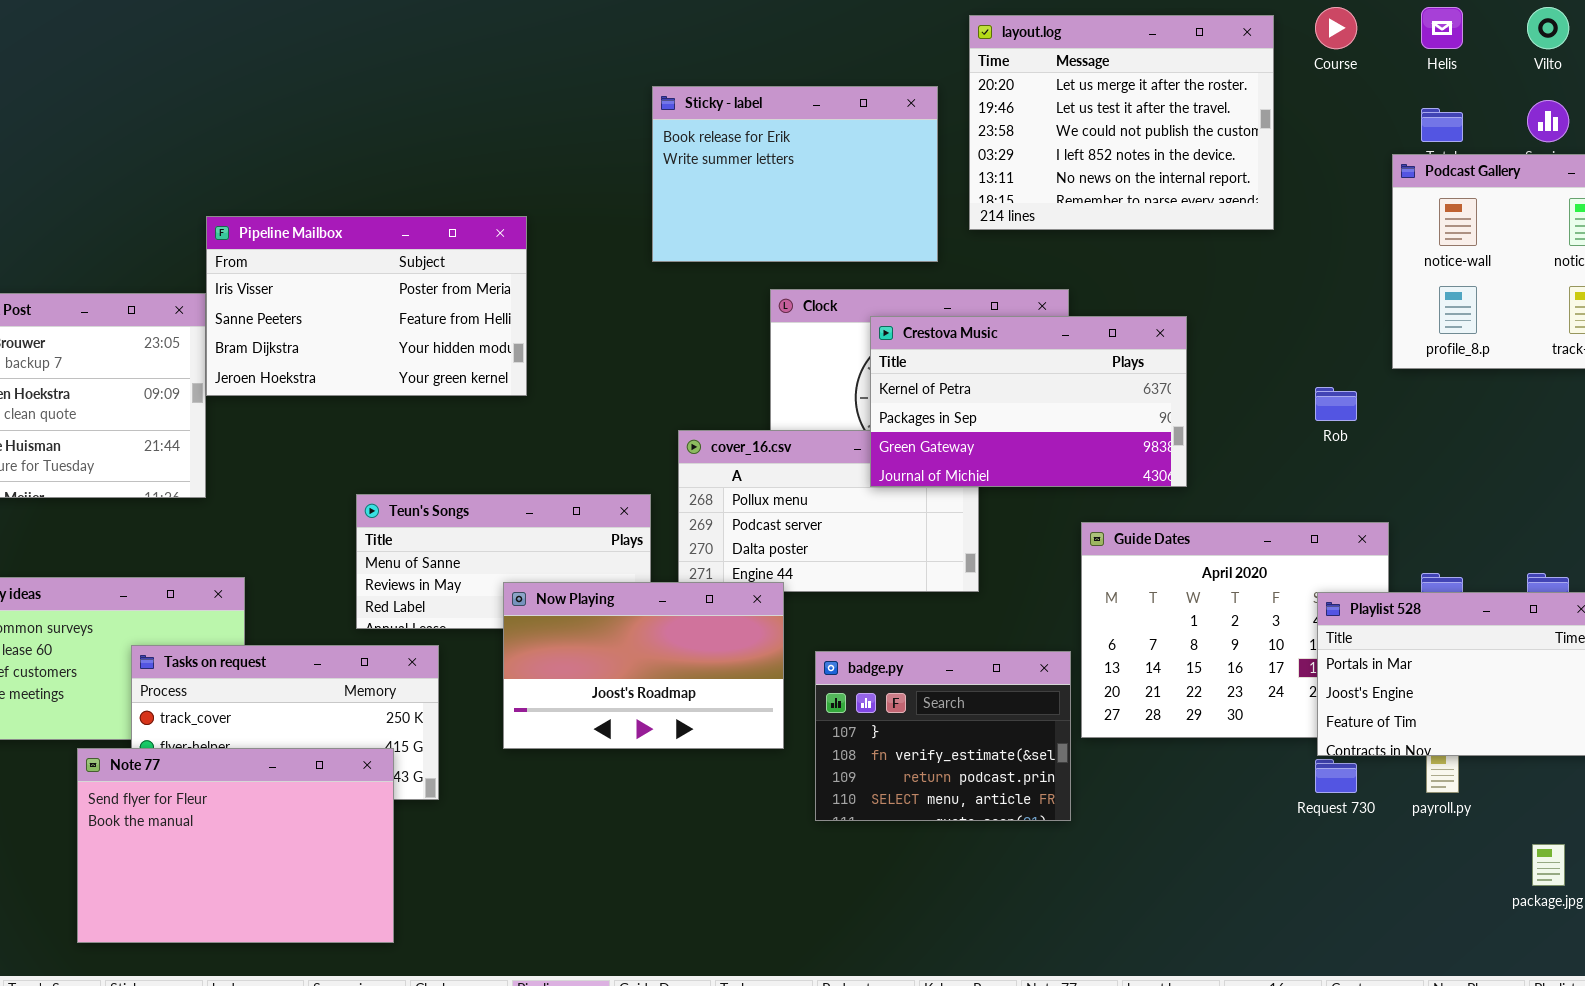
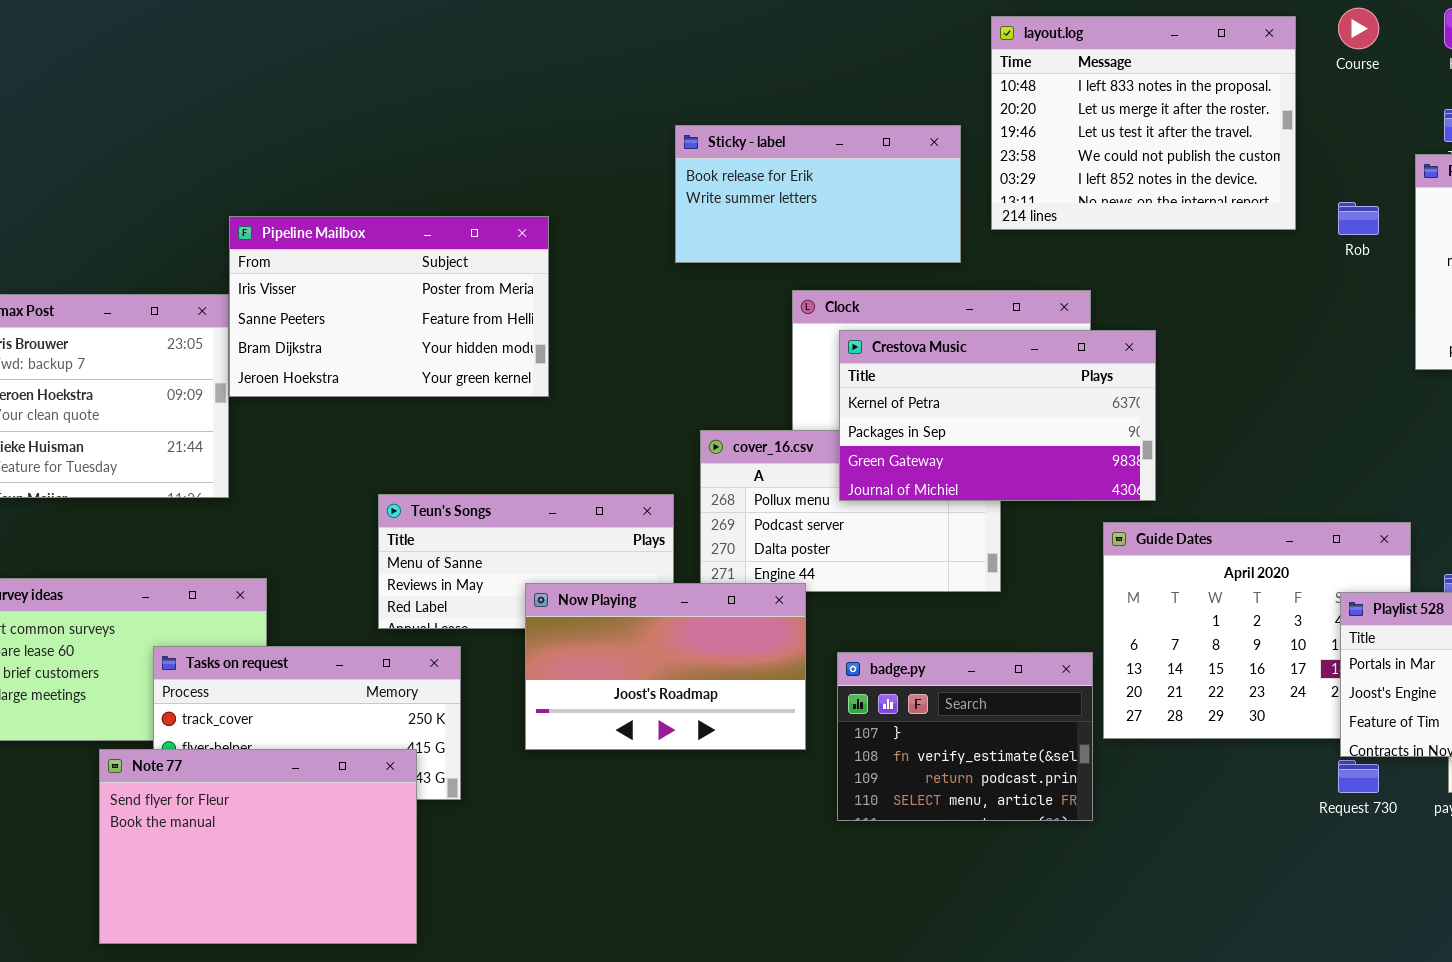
layout.log: [969,15,1274,230] -> [991,16,1296,230], scrolled up 1 row
Sticky - label: [652,86,938,262] -> [675,125,961,263], resized
Crestova Music: [870,316,1187,487] -> [839,330,1156,501], moved
Rob: [1315,387,1357,421] -> [1338,202,1379,235], moved

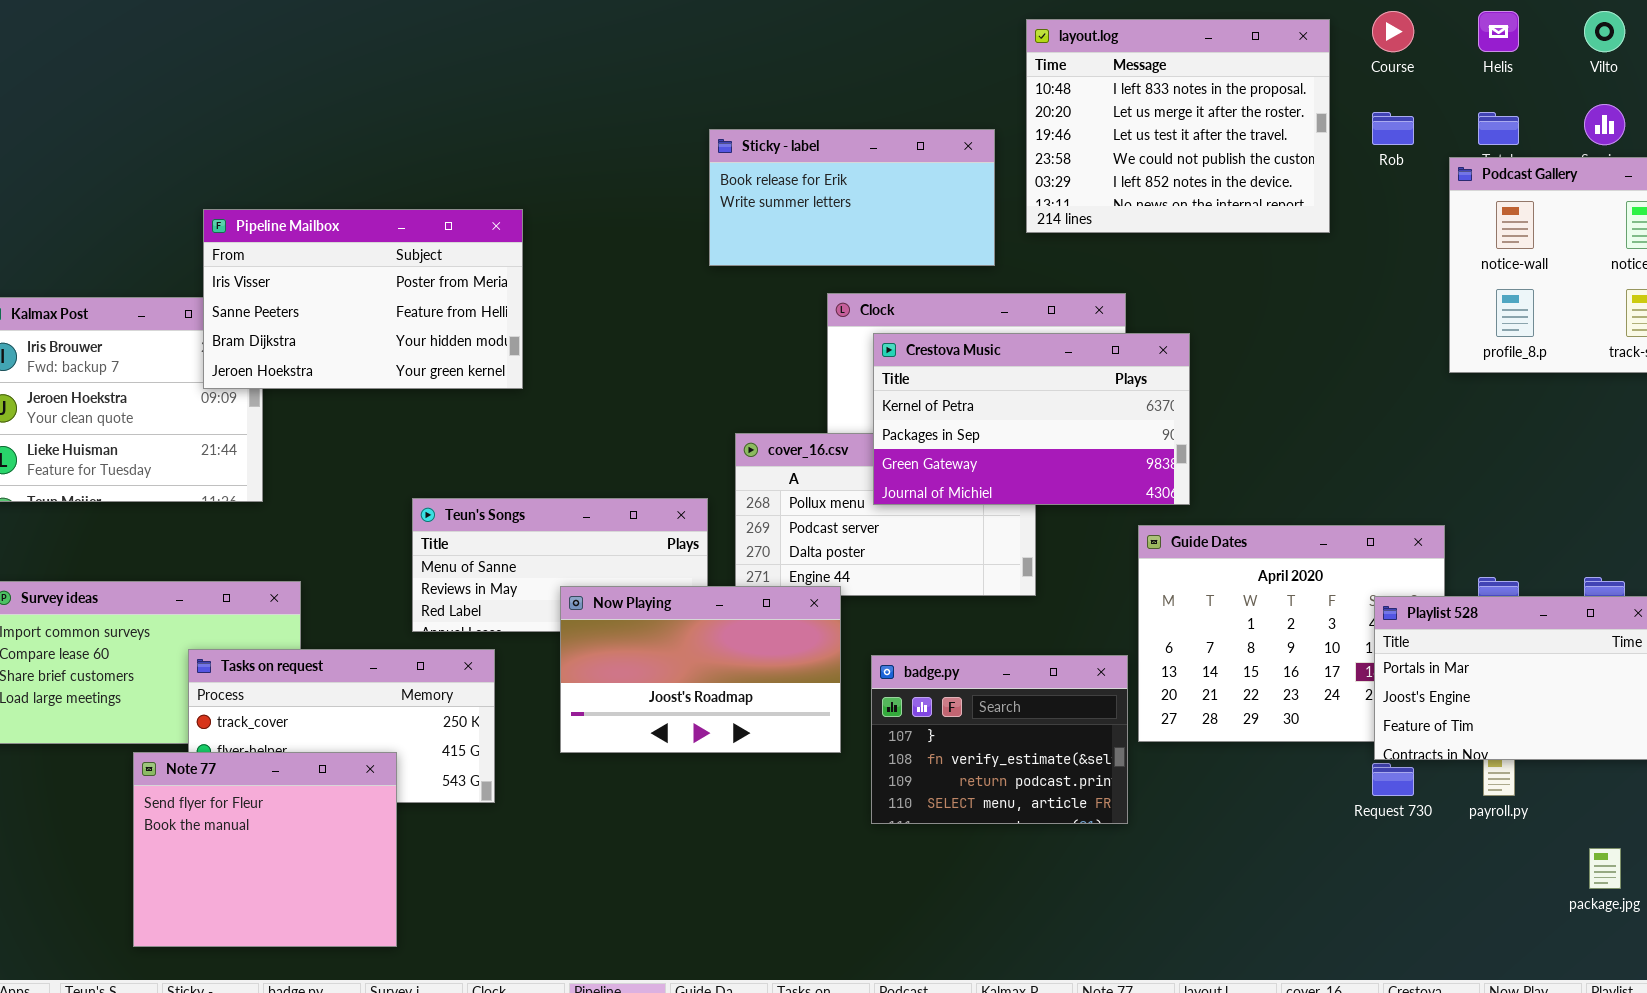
Rob: [1338,202,1379,235] -> [1372,112,1414,145], moved
Pipeline Mailbox: [229,216,549,397] -> [203,209,523,389], moved
Note 77: [99,749,417,944] -> [133,752,397,947], resized

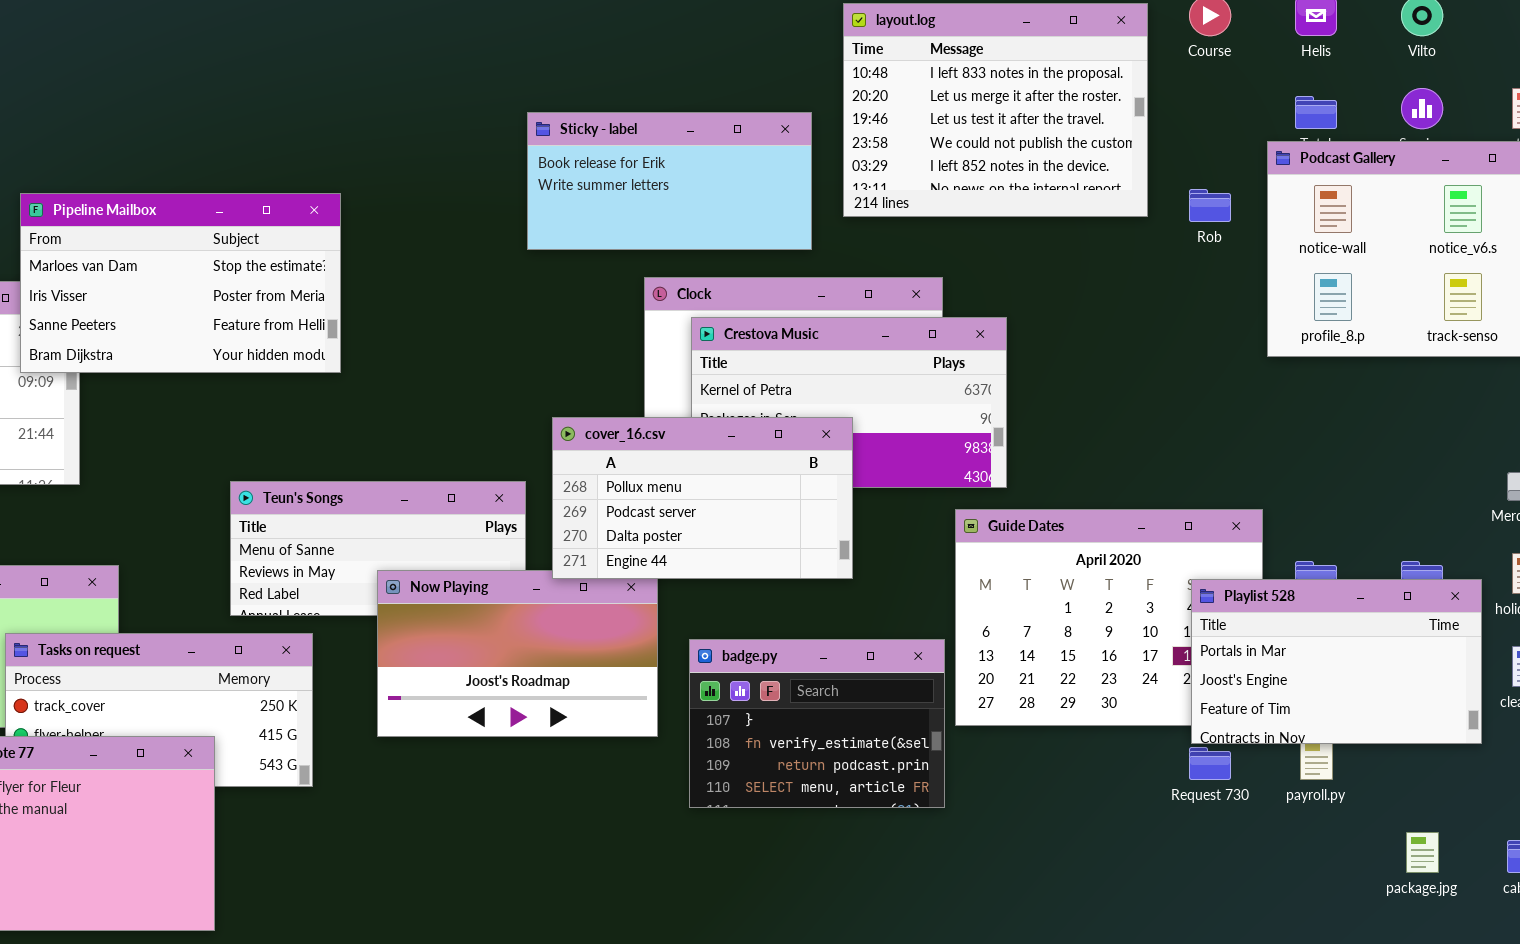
Rob: [1372,112,1414,145] -> [1189,189,1231,222], moved
Pipeline Mailbox: [203,209,523,389] -> [20,193,341,373], scrolled up 1 row
cover_16.csv: [735,433,1036,596] -> [552,417,853,579], raised

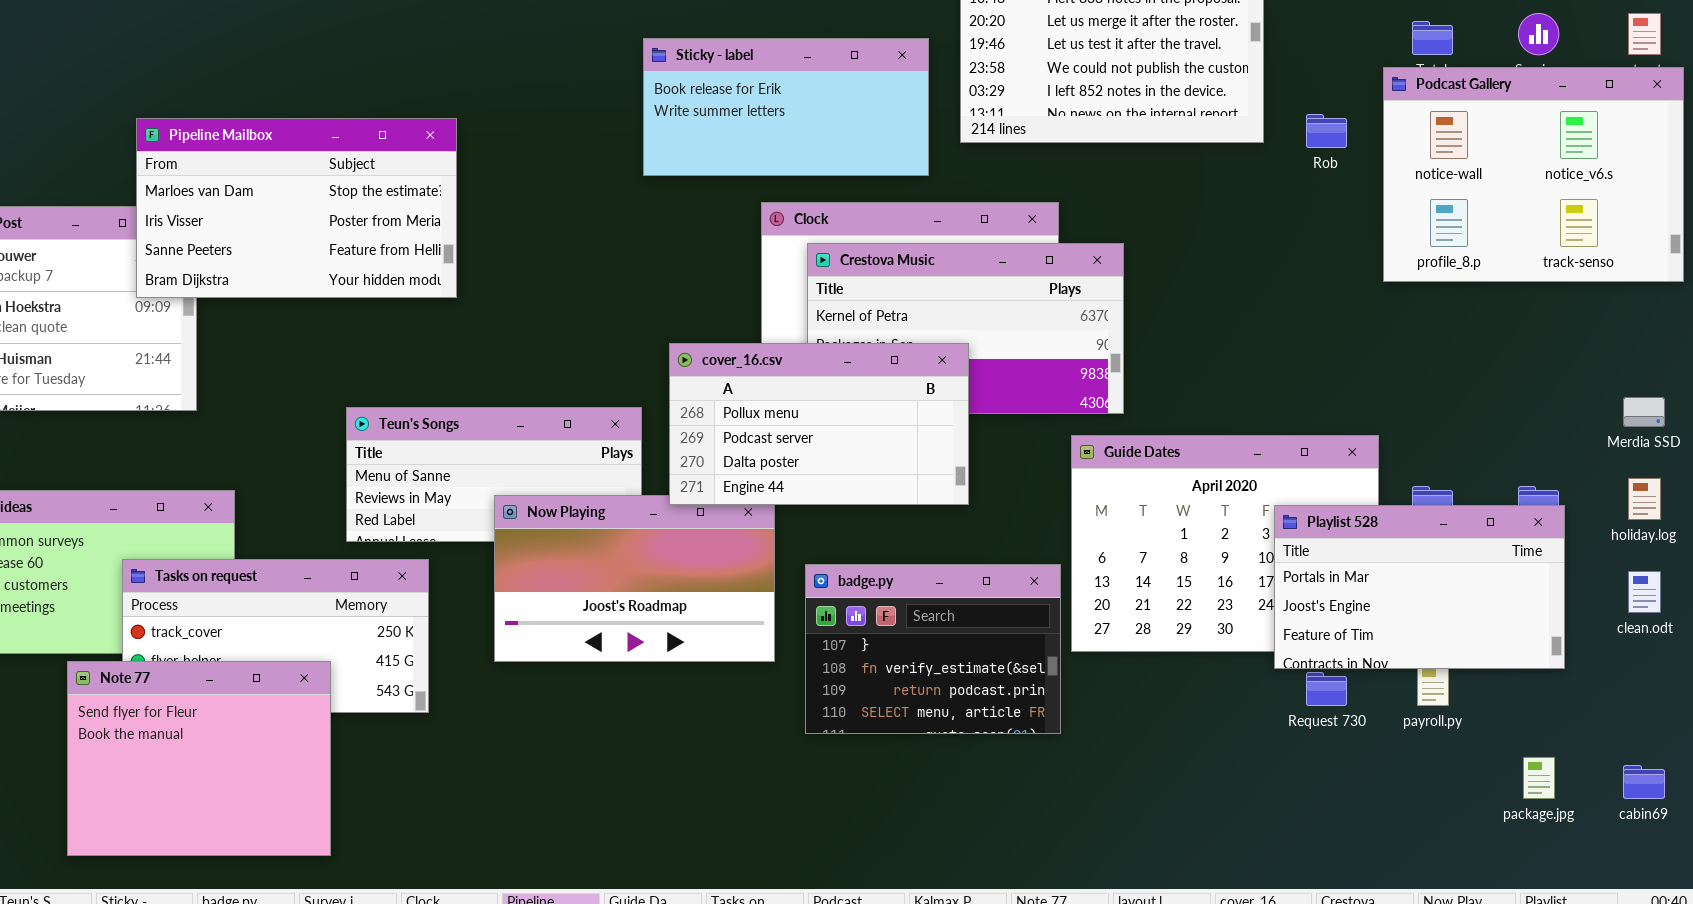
Playlist 528: [1191,579,1482,744] -> [1274,505,1565,669], moved

